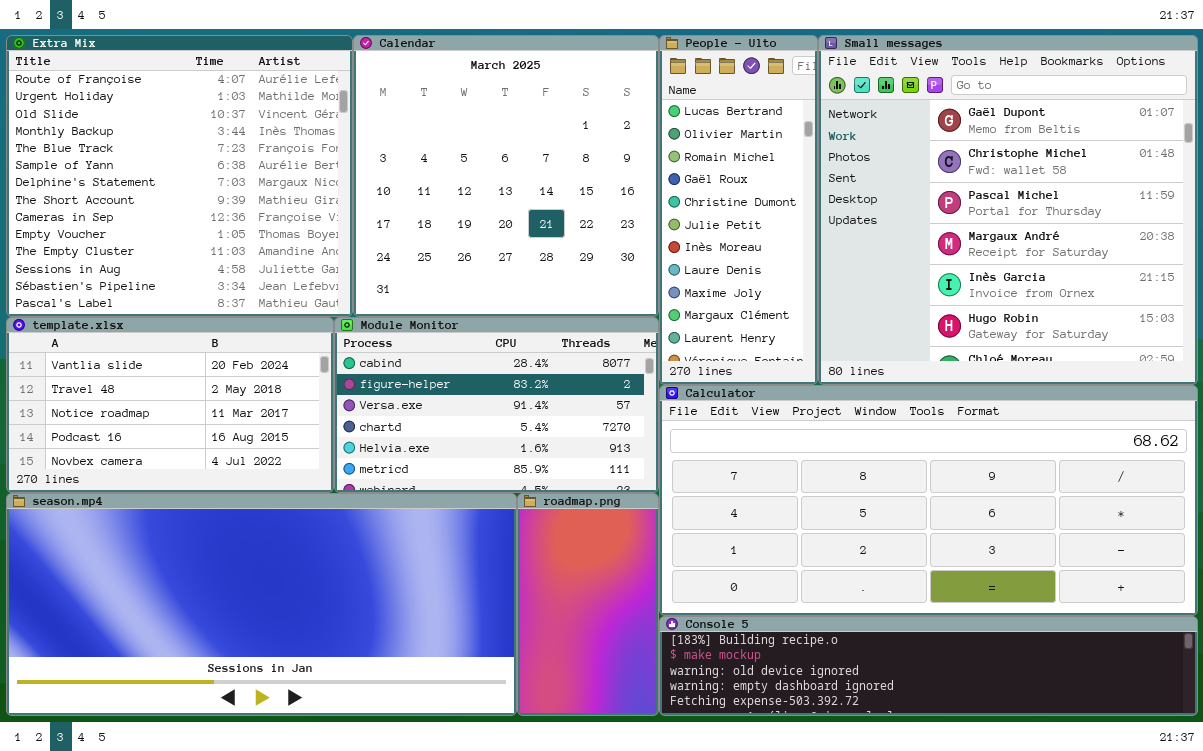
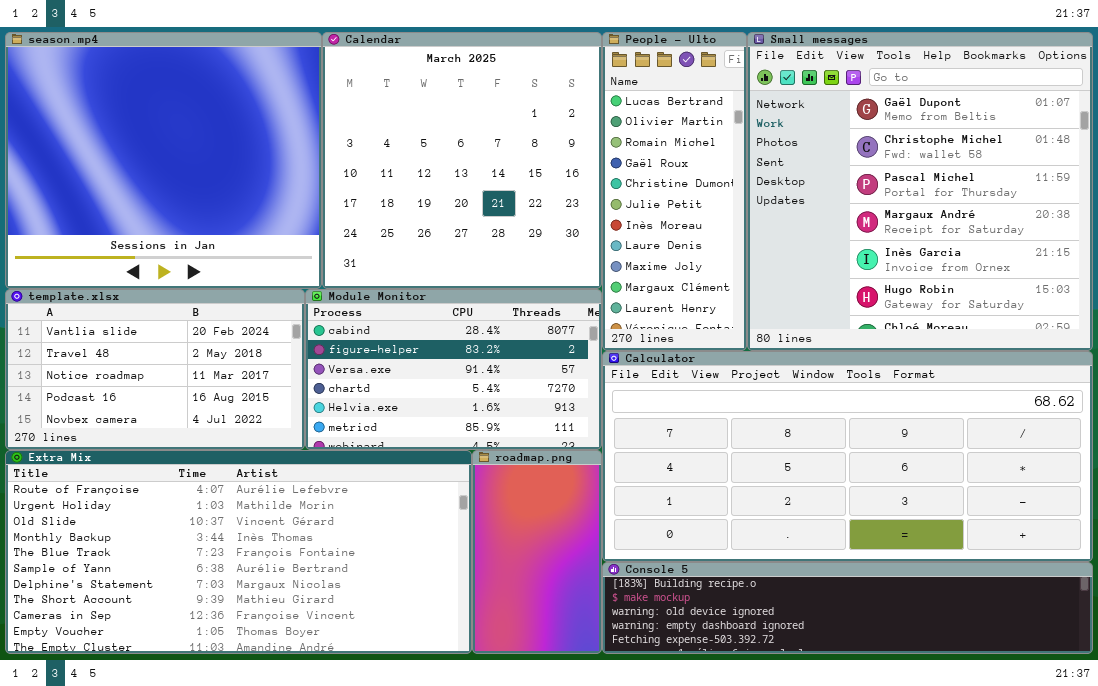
Extra Mix: [6,35,353,317] -> [5,450,472,654], moved, resized
season.mp4: [6,493,517,716] -> [5,32,322,289], moved, resized

